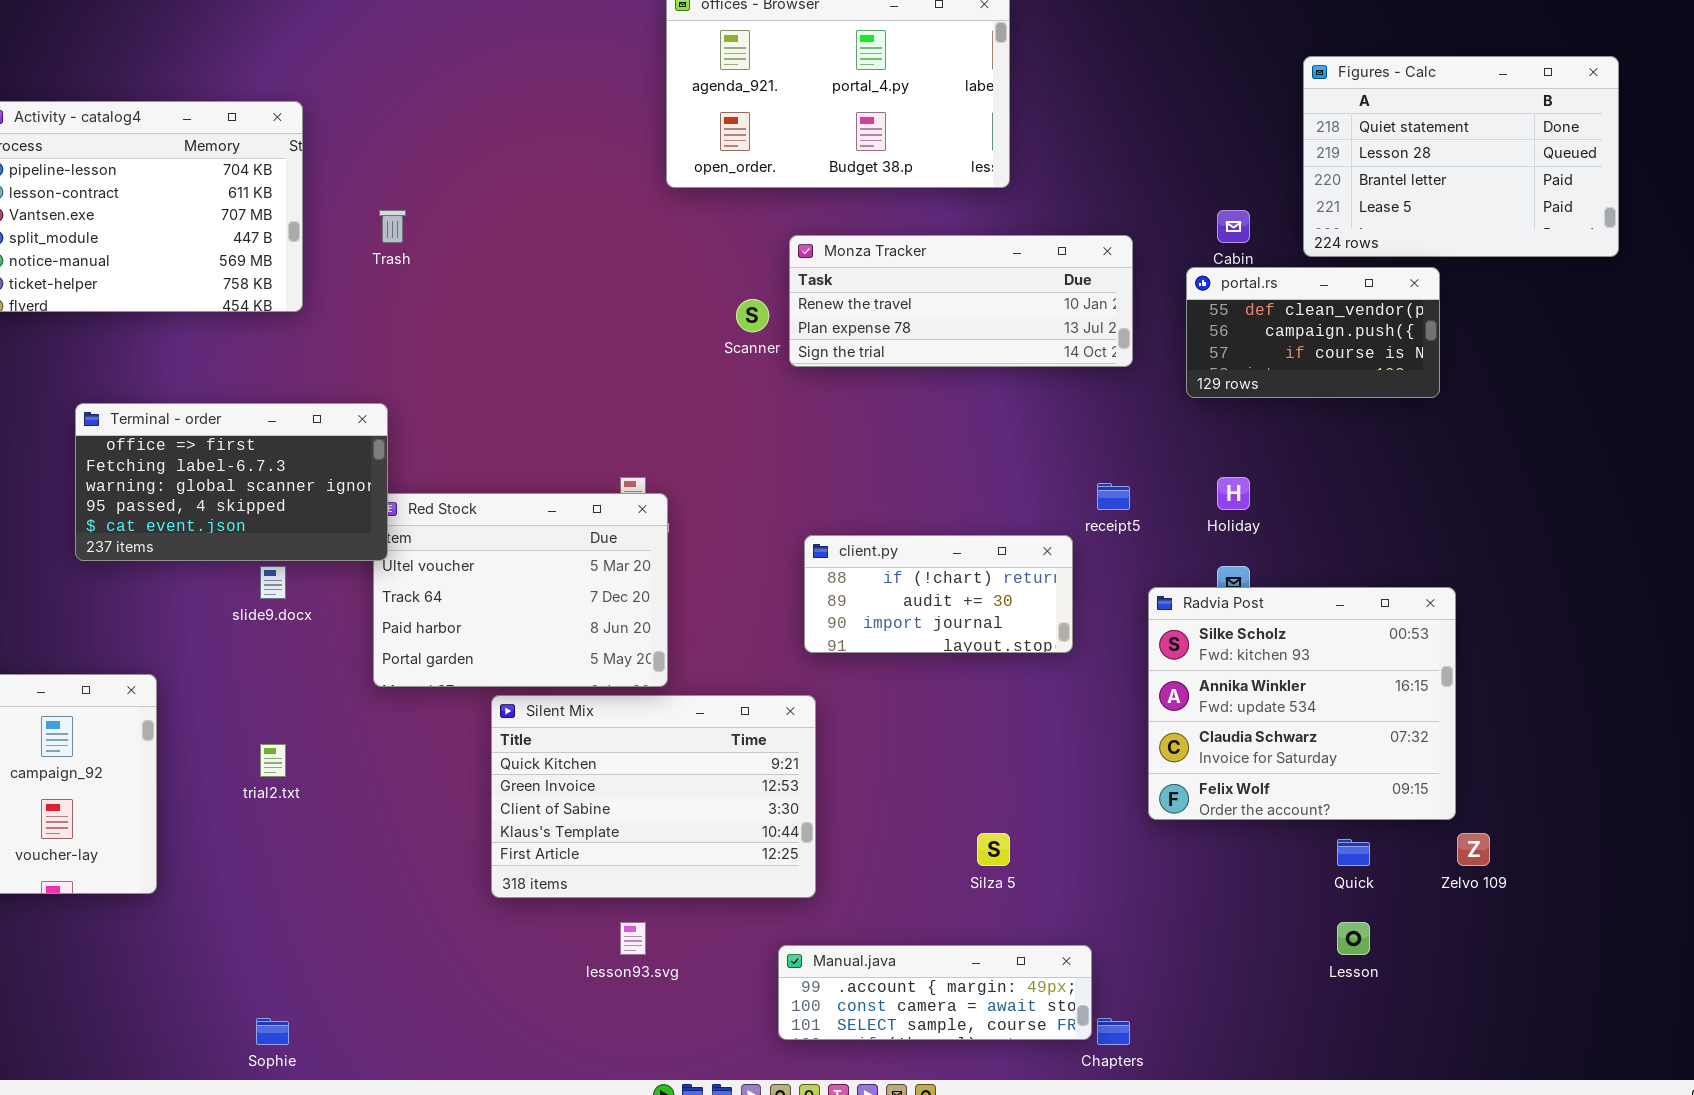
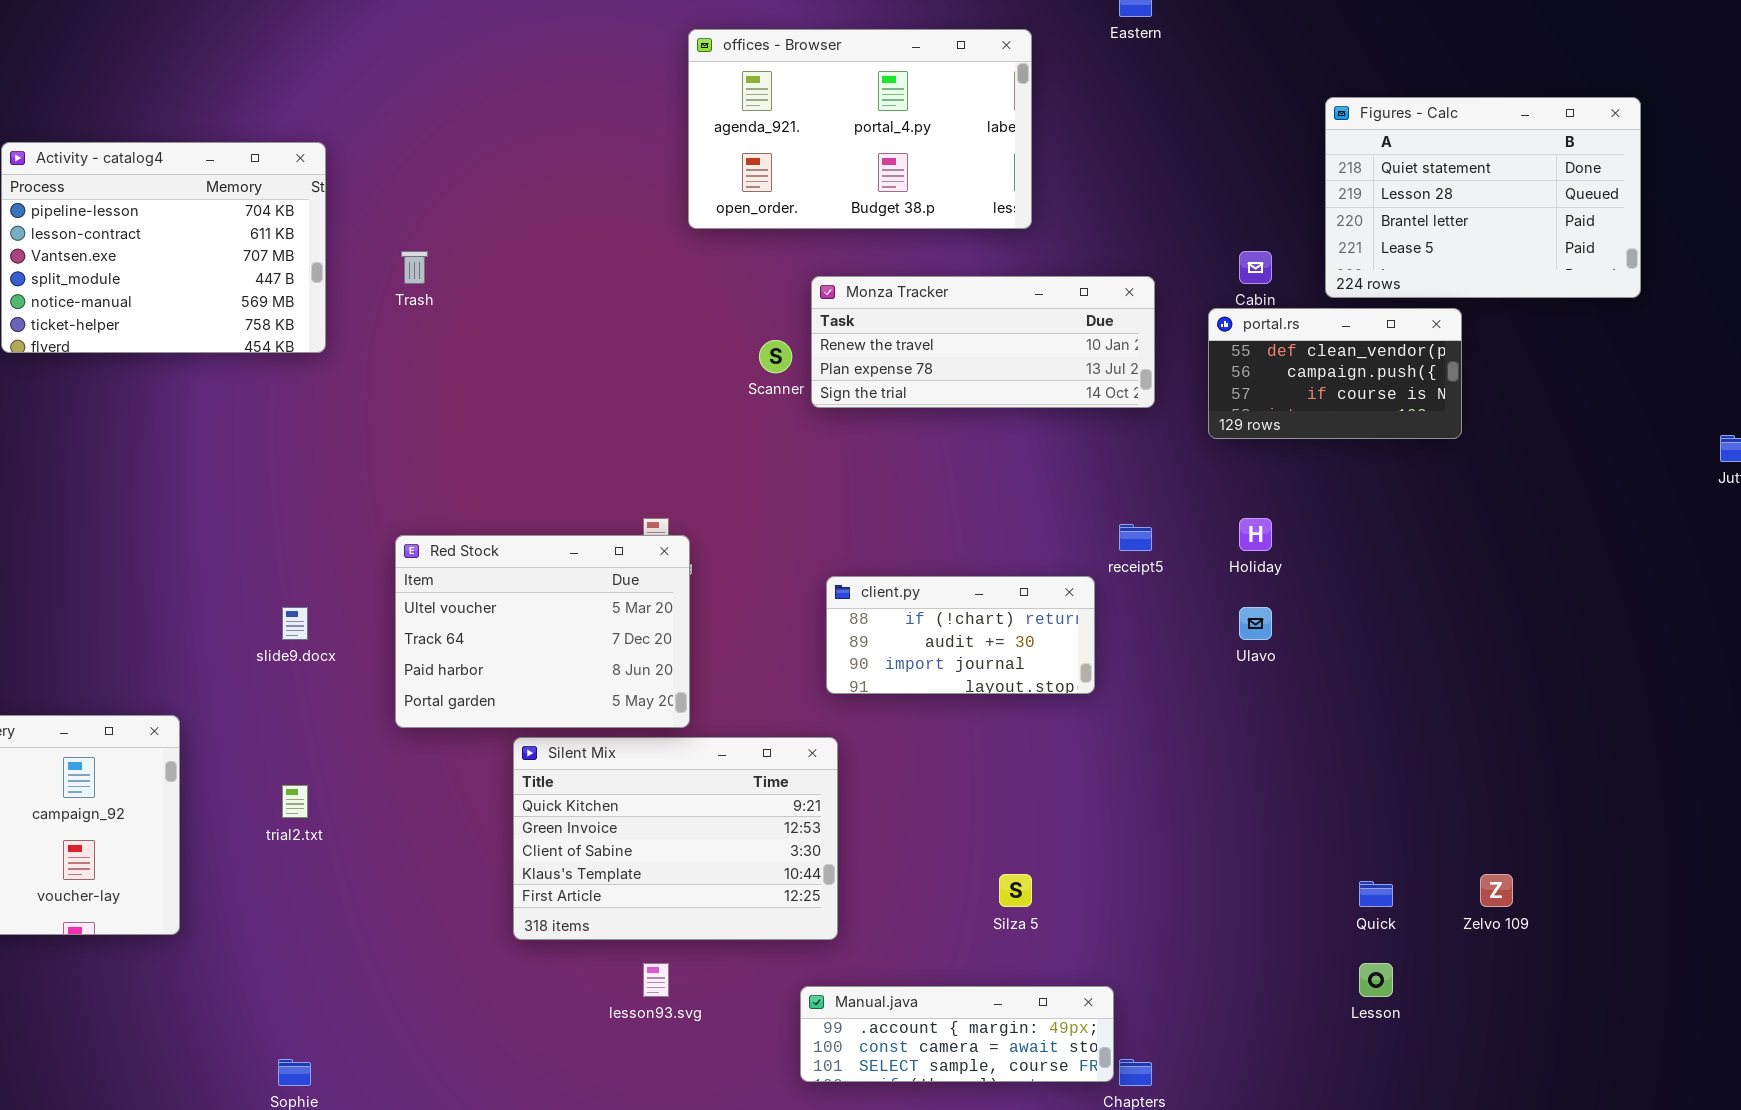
Terminal - order: [75,403,388,561] -> none, closed
Radvia Post: [1148,587,1456,820] -> none, closed

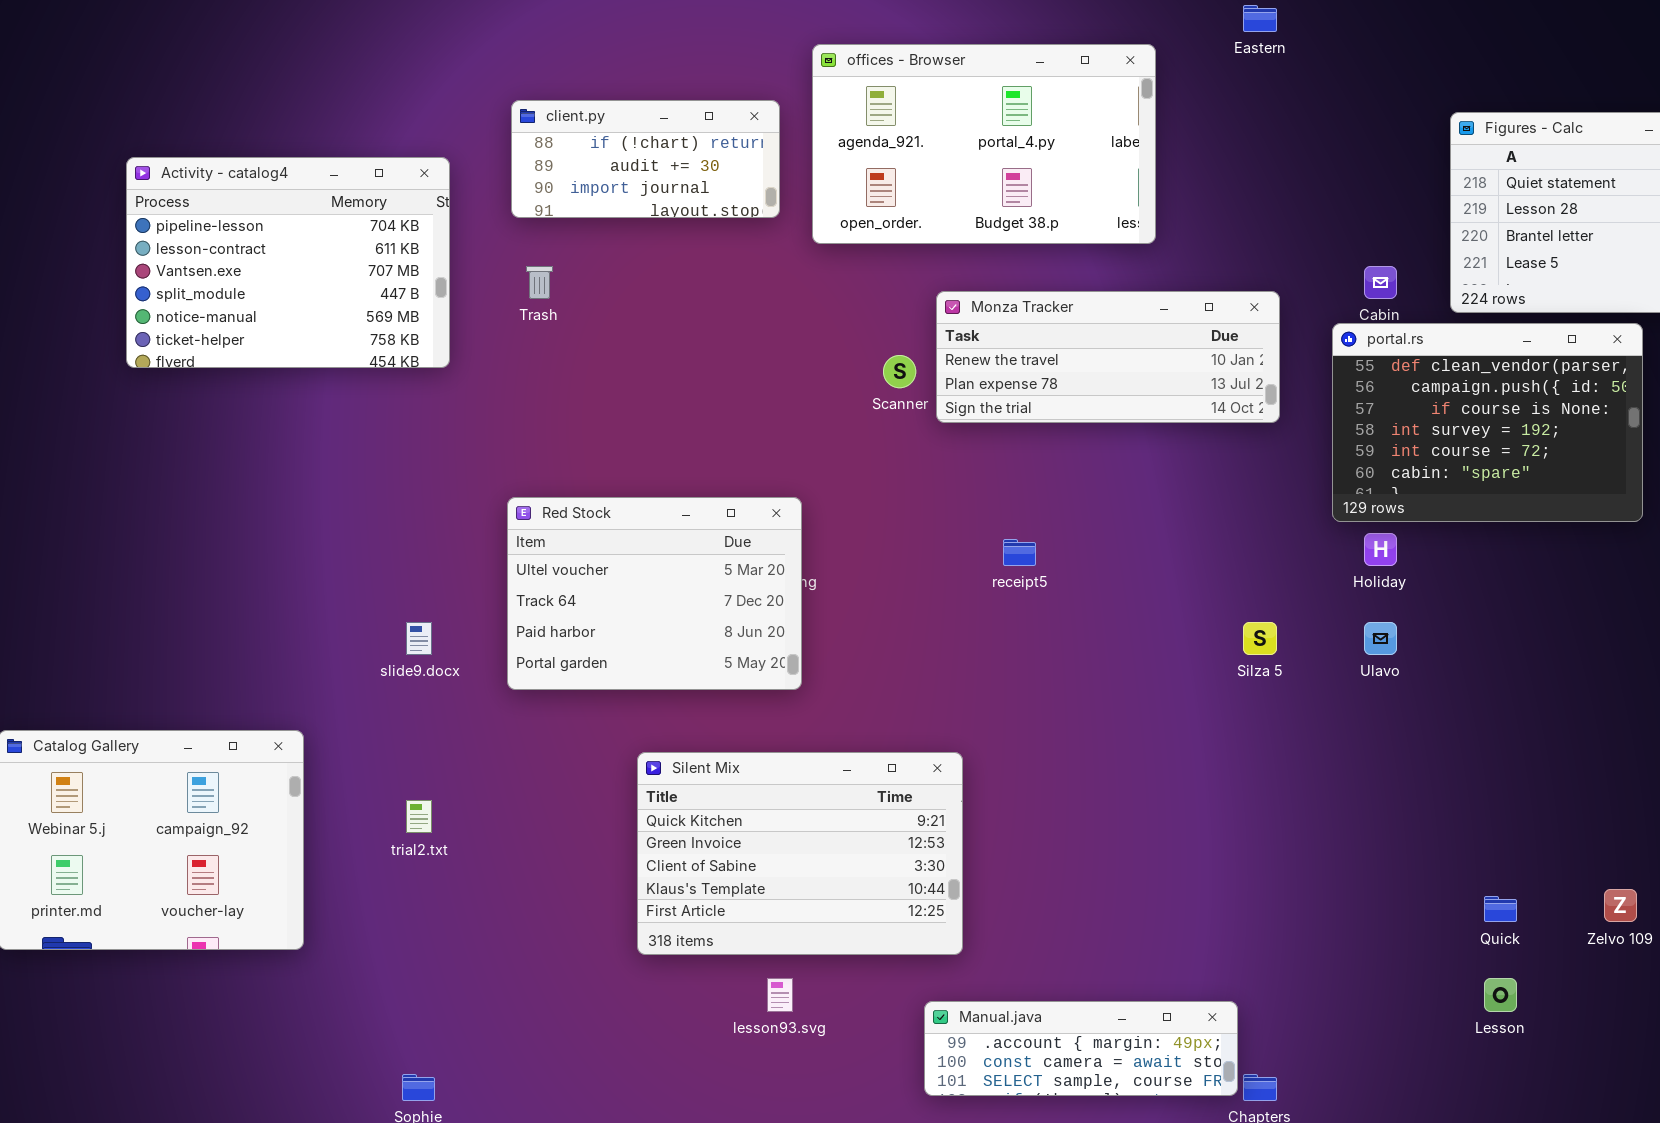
portal.rs: [1208,308,1462,439] -> [1332,323,1643,522], resized
receipt5: [1119,524,1152,551] -> [1003,539,1036,566], moved
Red Stock: [395,535,690,728] -> [507,497,802,690], moved
client.py: [826,576,1095,694] -> [511,100,780,218], moved
Silza 5: [999,874,1032,907] -> [1243,622,1277,655], moved

